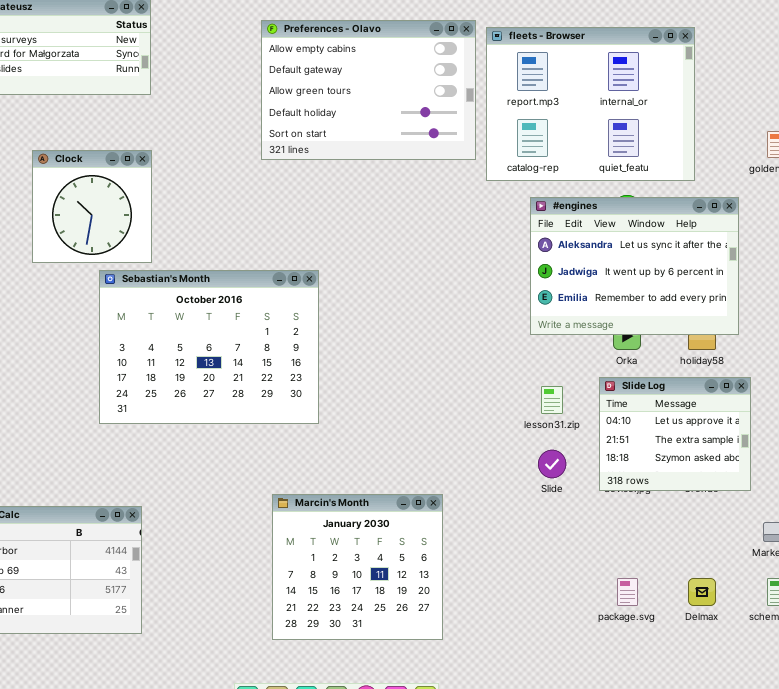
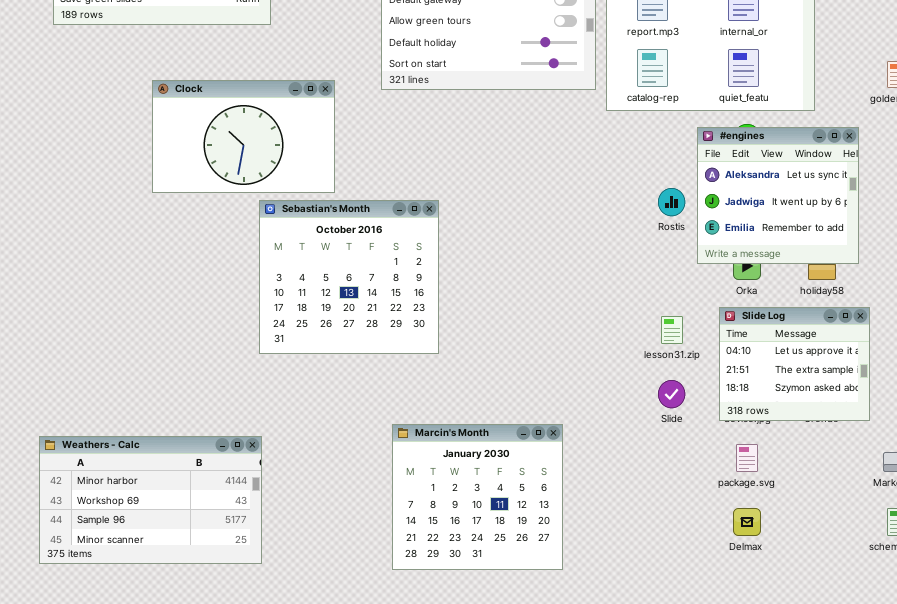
Clock: [32,150,152,263] -> [152,80,335,193], resized
#engines: [530,197,739,335] -> [697,127,859,264], resized
Sebastian's Month: [99,270,319,424] -> [259,200,439,354], resized
package.svg: [617,578,638,606] -> [736,444,758,472], moved
Delmax: [688,578,716,606] -> [733,508,761,536], moved

